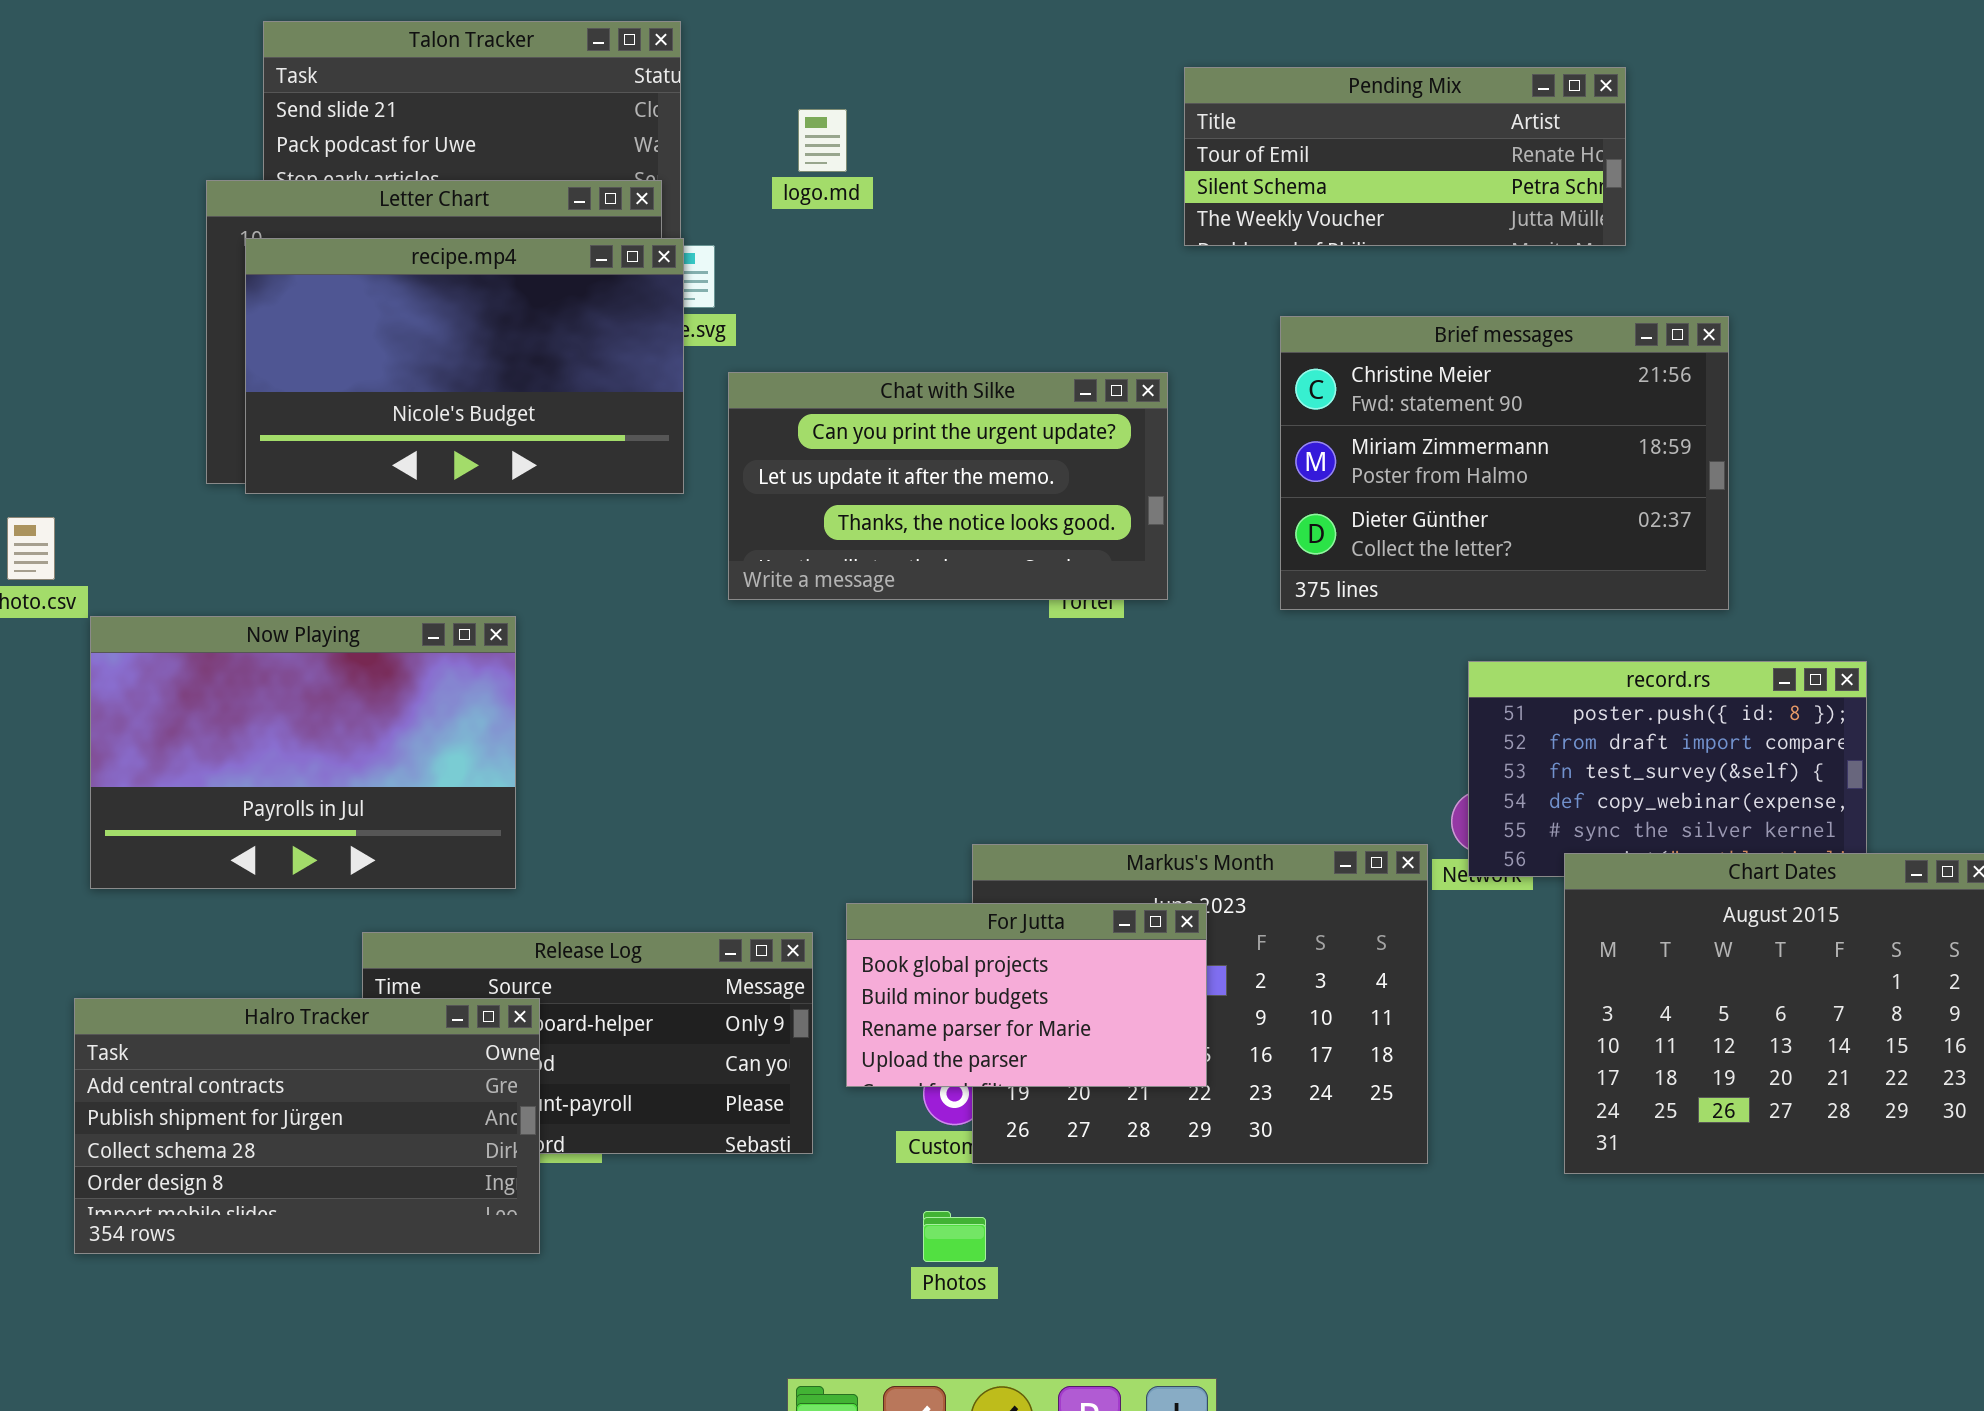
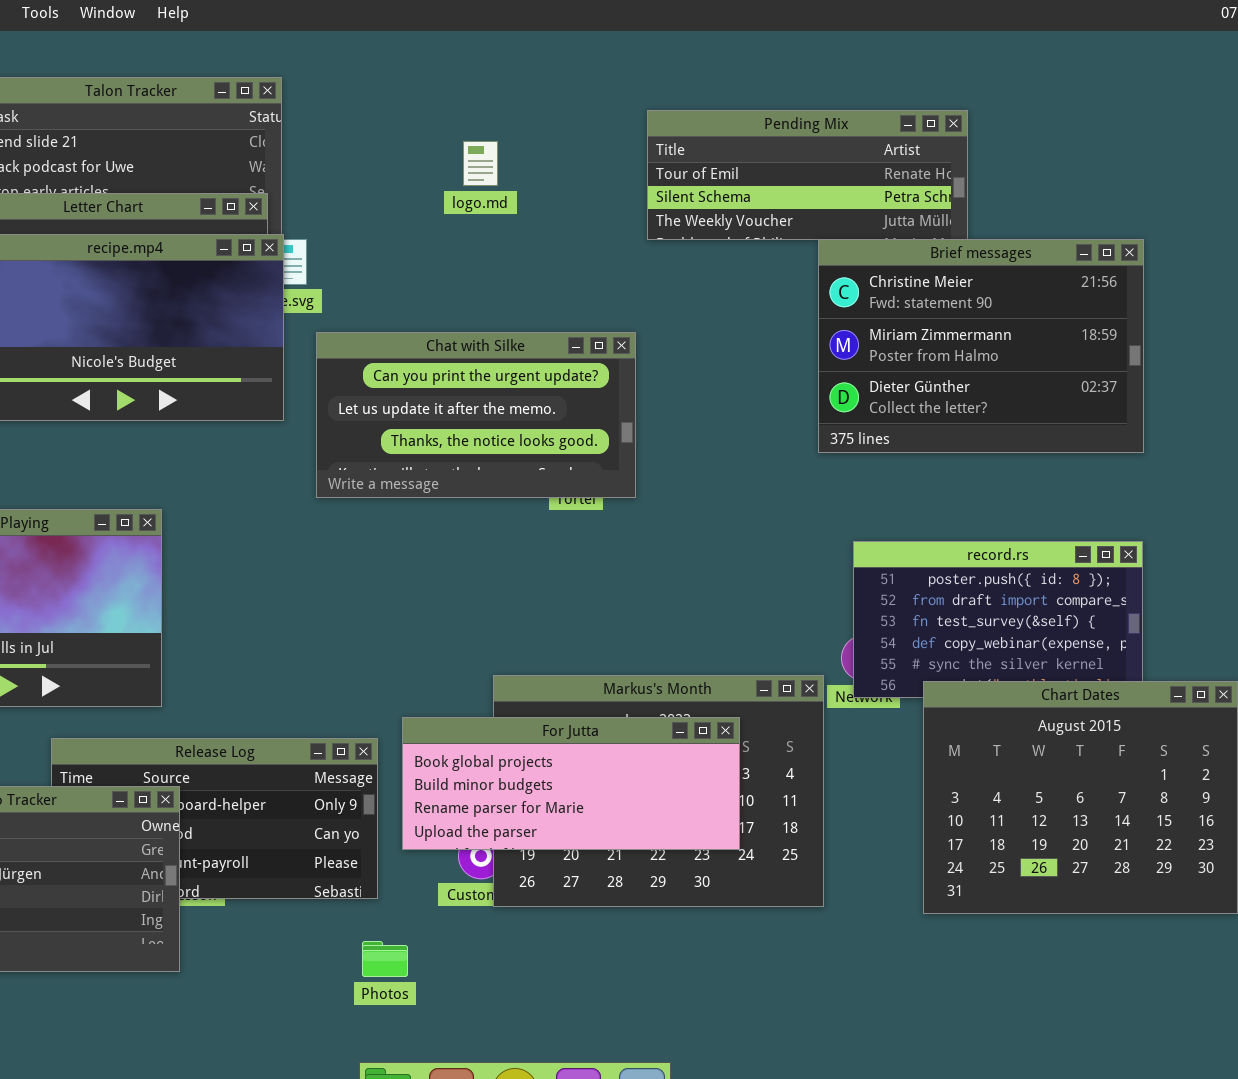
logo.md: [798,109,847,172] -> [463,141,498,186], moved
Brief messages: [1280,316,1729,610] -> [818,239,1144,453], moved
For Jutta: [846,903,1207,1087] -> [402,717,740,850], resized
Photos: [923,1211,986,1262] -> [362,941,408,977], moved

